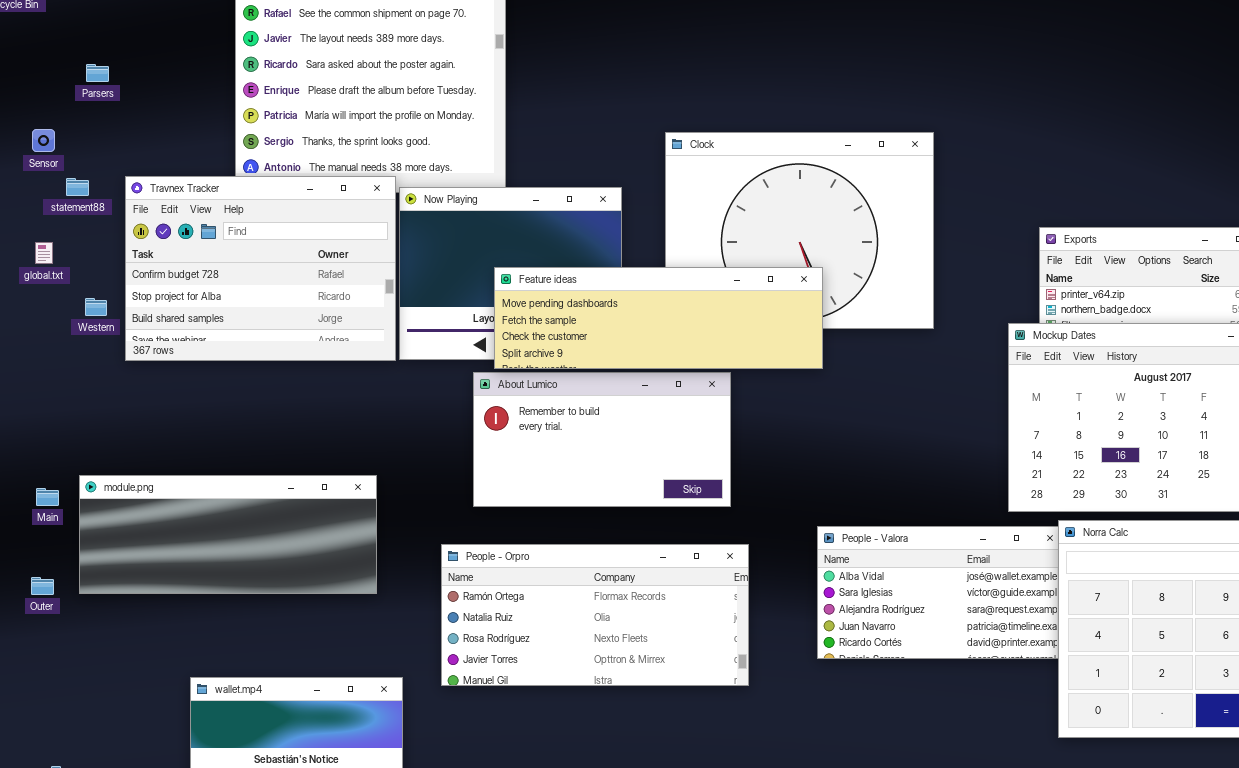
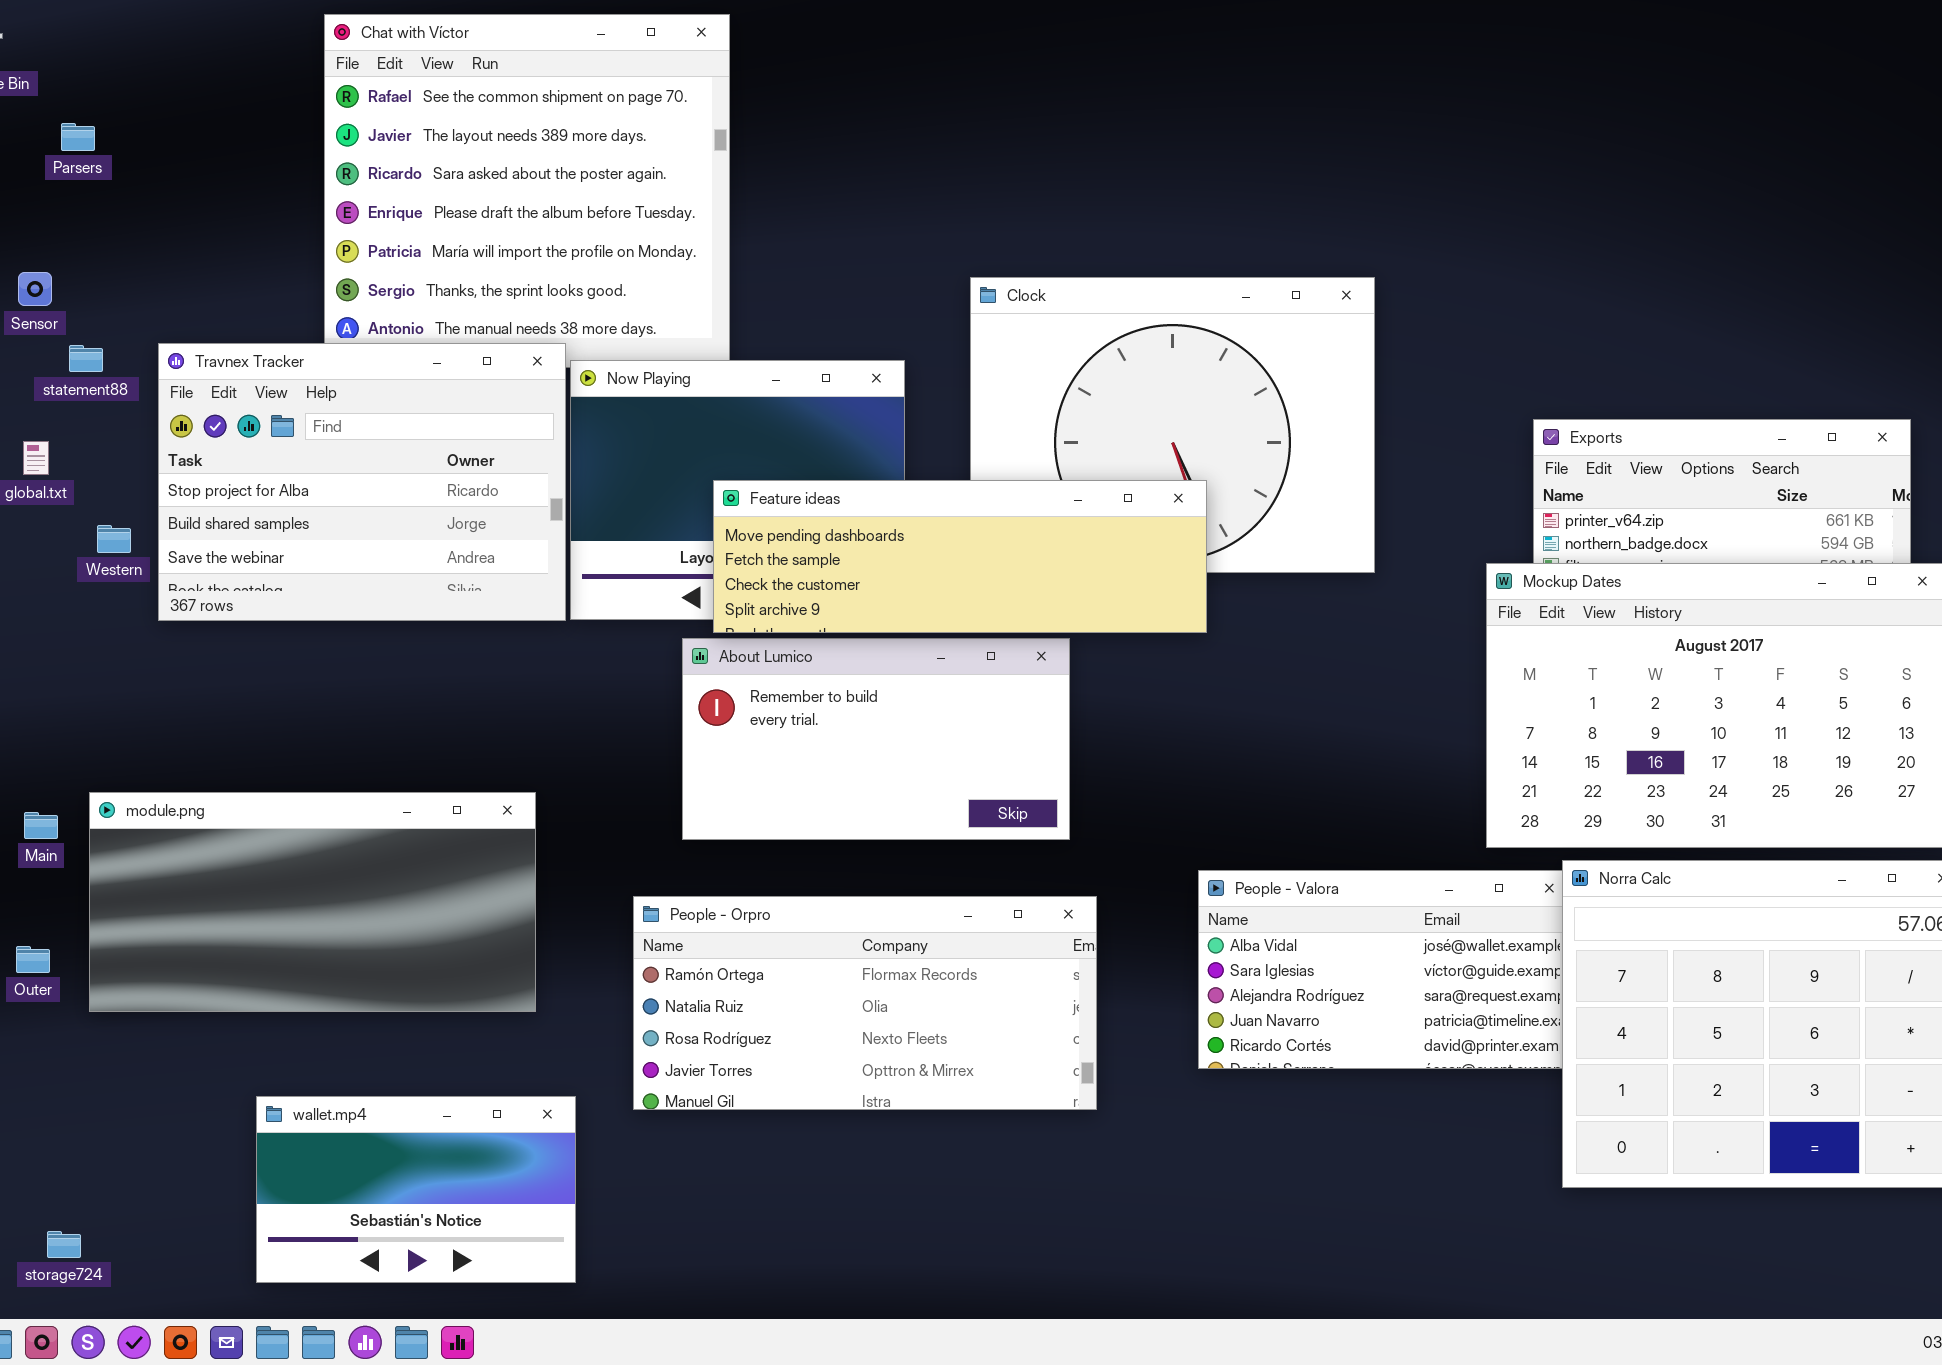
Parsers: [86,64,109,82] -> [61,123,95,151], moved
Travnex Tracker: [125,176,396,361] -> [158,343,566,621], scrolled down 1 row
module.png: [79,475,377,594] -> [89,792,536,1012], resized

